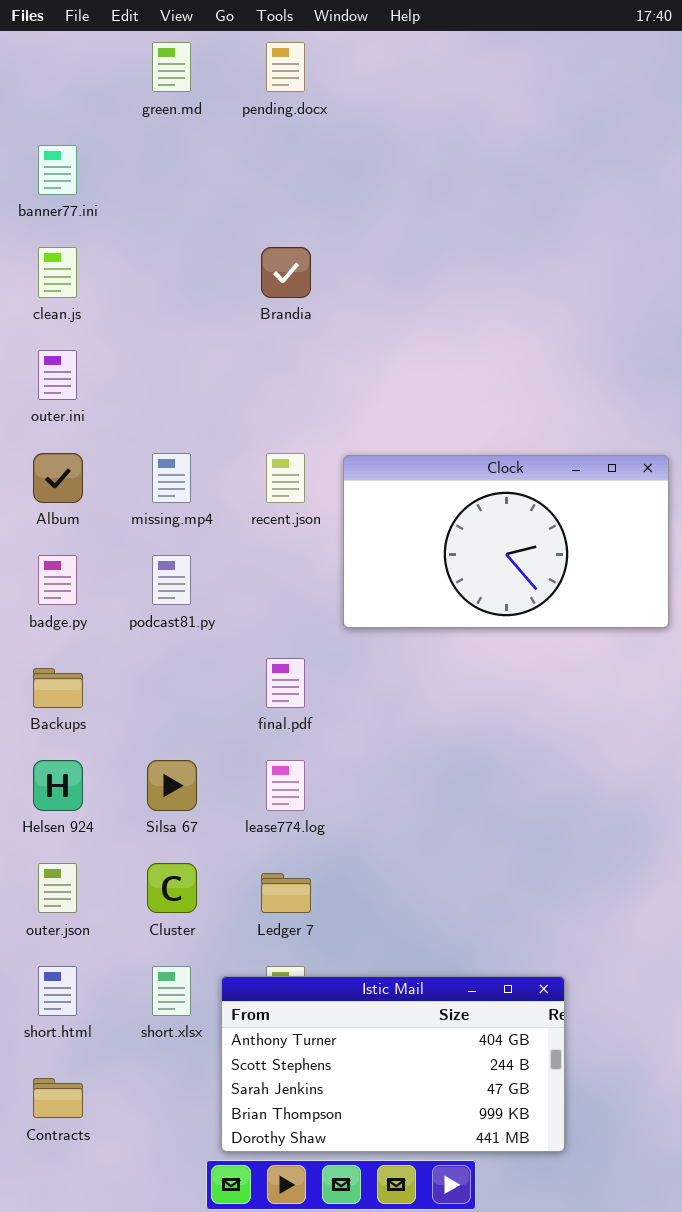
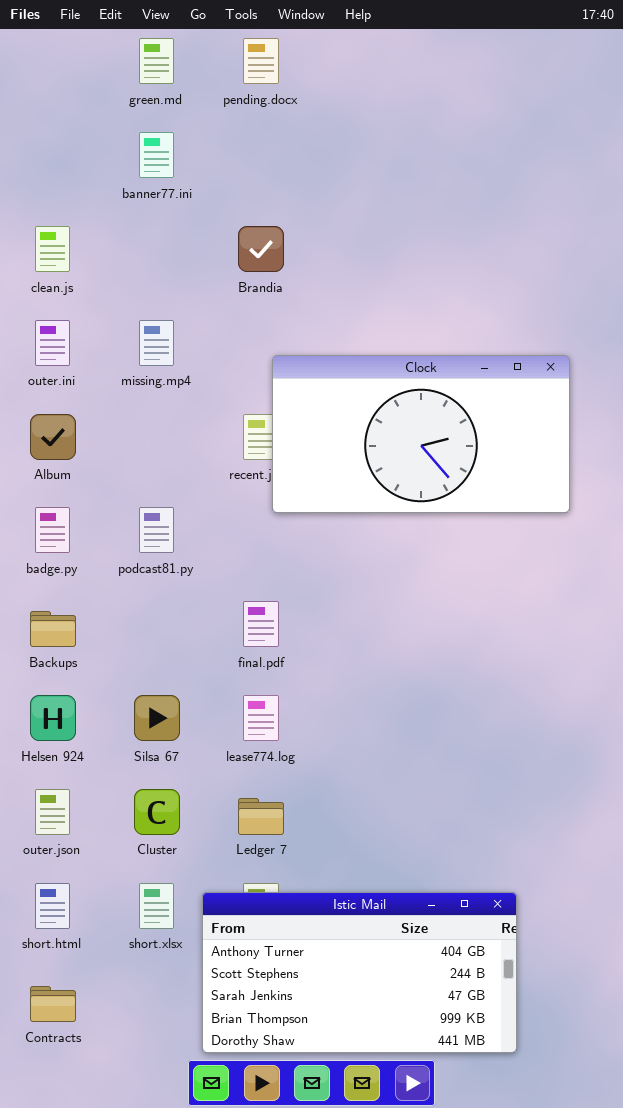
banner77.ini: [38,145,77,195] -> [139,132,174,178], moved
missing.mp4: [152,453,191,503] -> [139,320,174,366], moved
Clock: [343,455,669,628] -> [272,355,570,513], moved

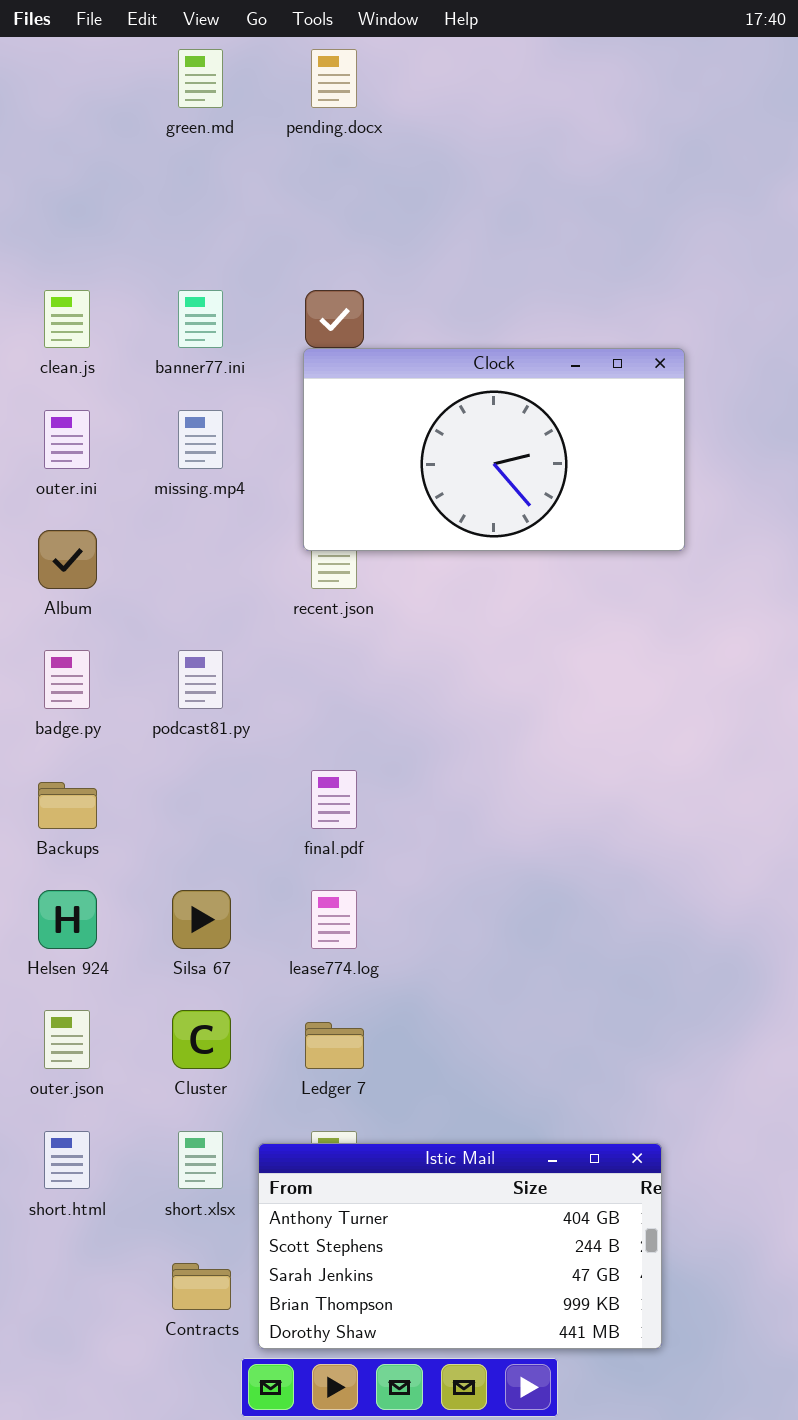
banner77.ini: [139,132,174,178] -> [178,290,223,348], moved
Clock: [272,355,570,513] -> [303,348,685,551], moved
Contracts: [30,986,76,1022] -> [172,1263,231,1310], moved

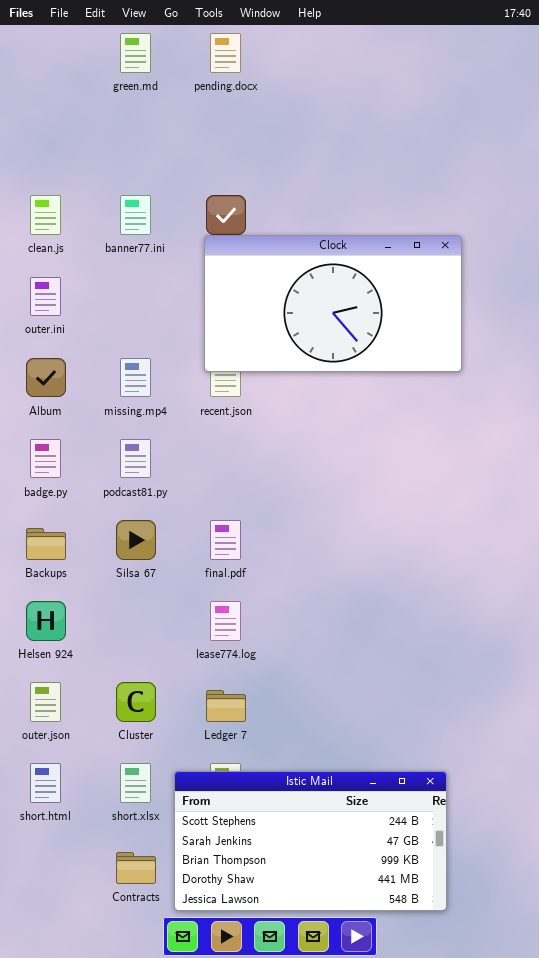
missing.mp4: [178,410,223,469] -> [120,358,151,397], moved
Silsa 67: [172,890,231,949] -> [116,520,156,560], moved
Istic Mail: [258,1143,662,1349] -> [174,771,447,911], scrolled down 1 row

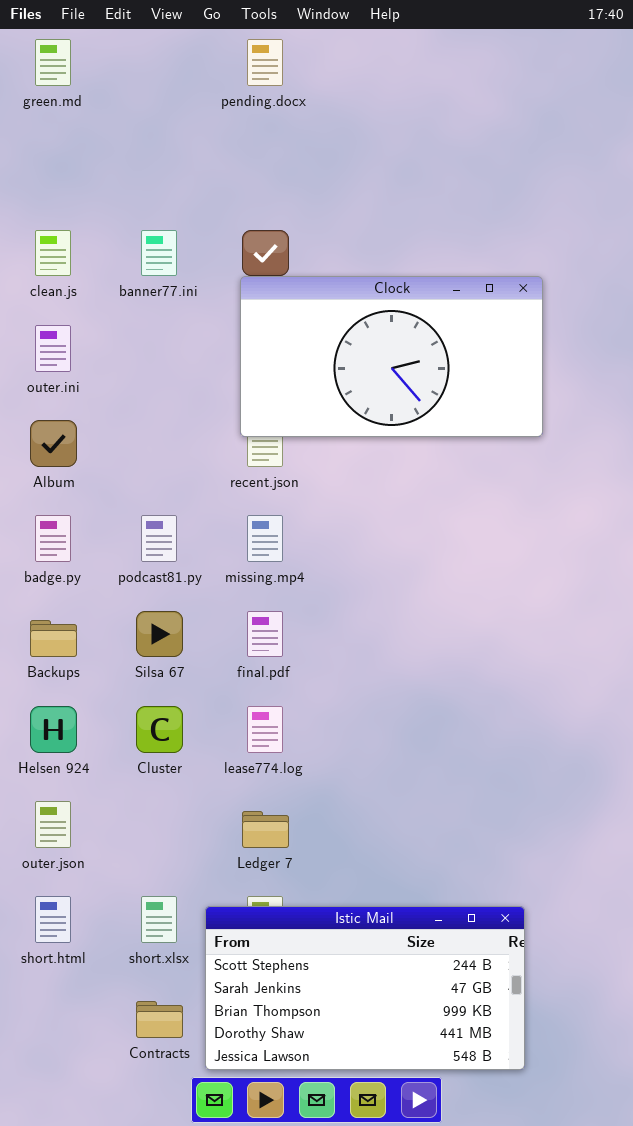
green.md: [120,33,151,73] -> [35,39,71,86], moved
missing.mp4: [120,358,151,397] -> [247,515,283,562], moved
Cluster: [116,682,156,722] -> [136,706,183,753], moved

